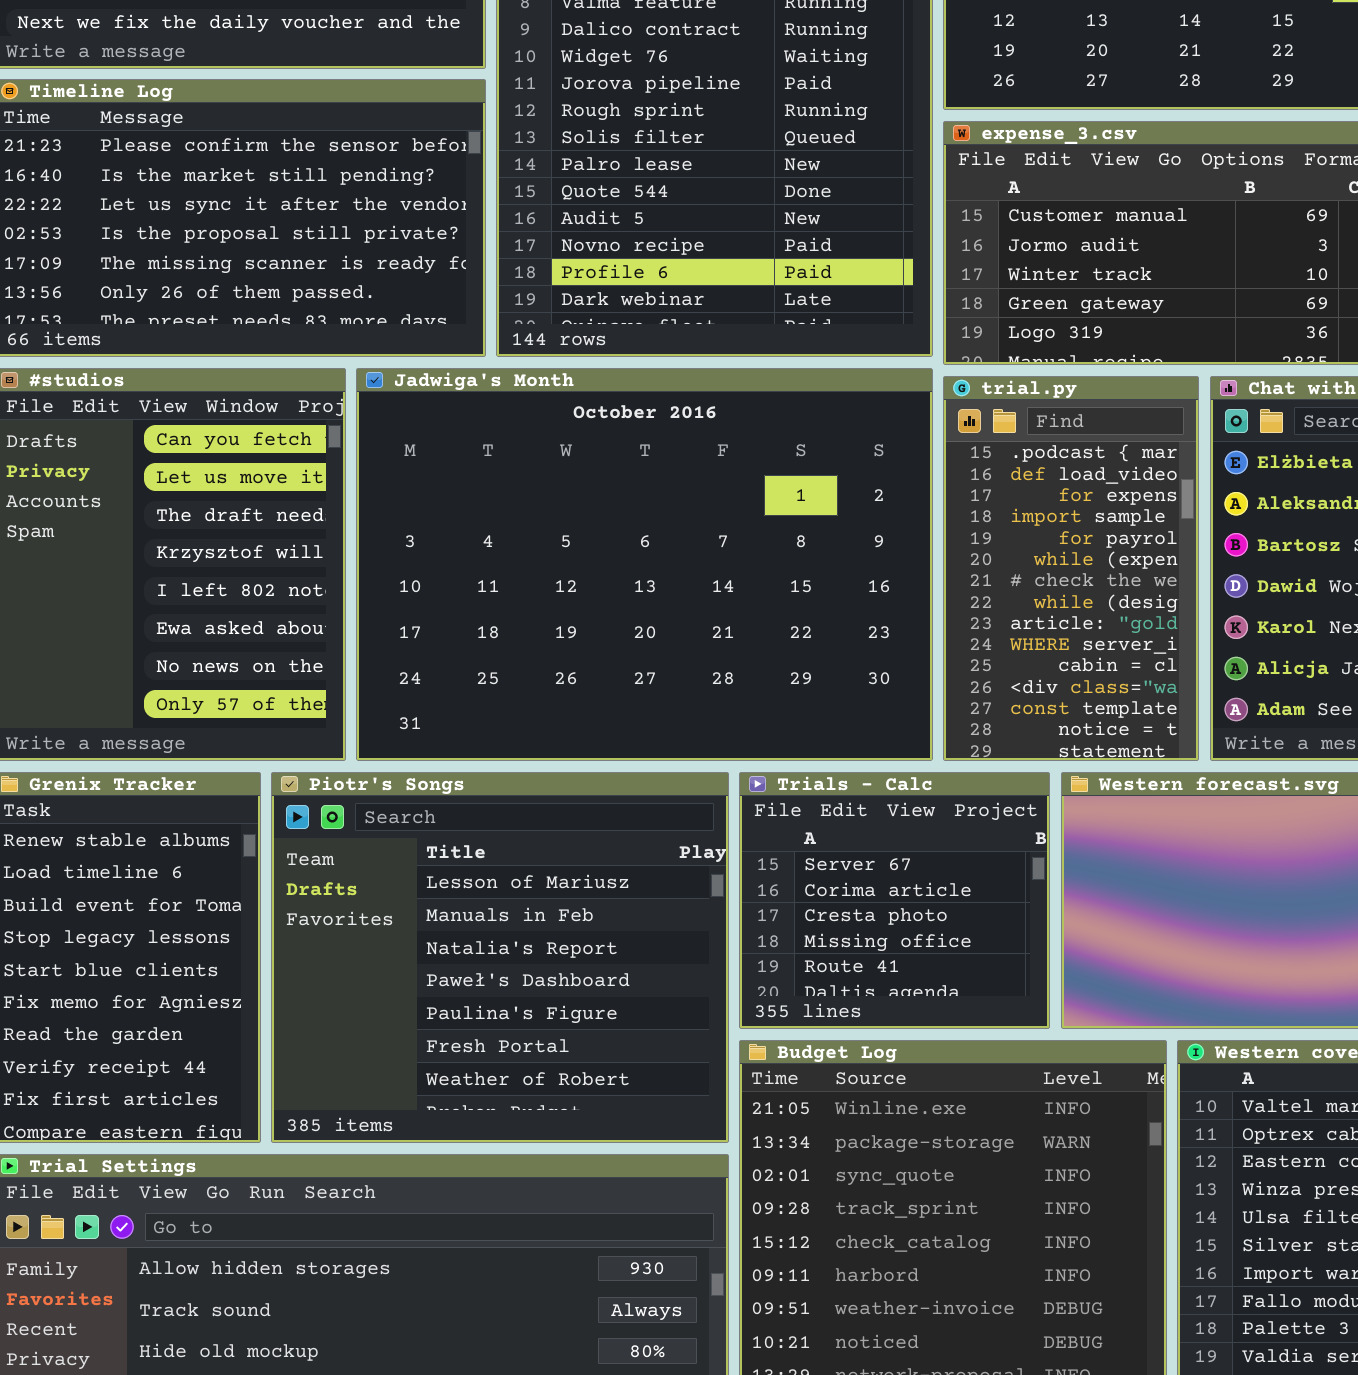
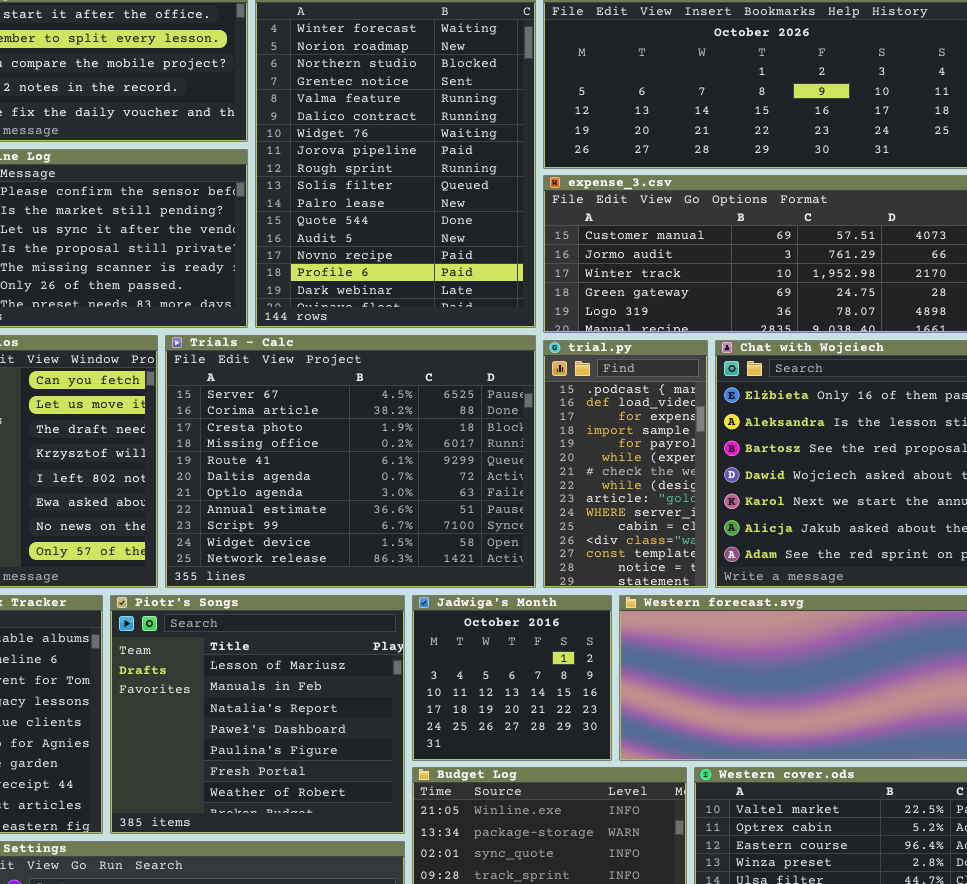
Jadwiga's Month: [356,368,933,761] -> [412,595,612,761], moved, resized
Trials - Calc: [739,772,1050,1029] -> [165,335,536,588], moved, resized

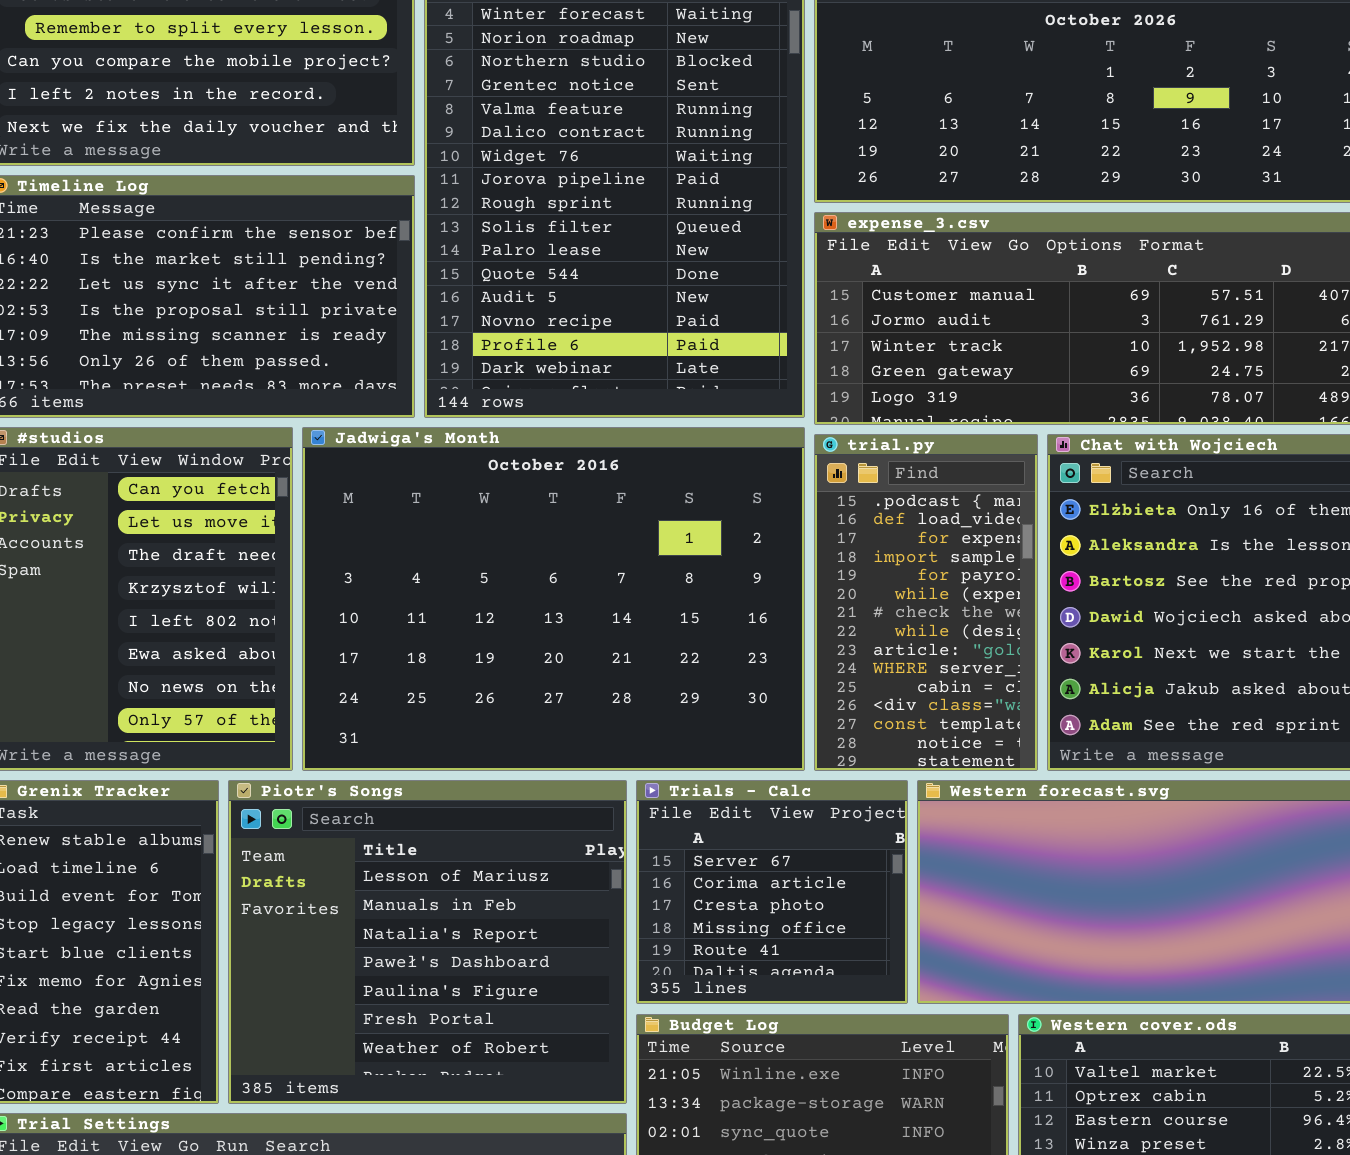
Trials - Calc: [165,335,536,588] -> [636,780,908,1004], moved, resized
Jadwiga's Month: [412,595,612,761] -> [302,427,805,771], moved, resized

